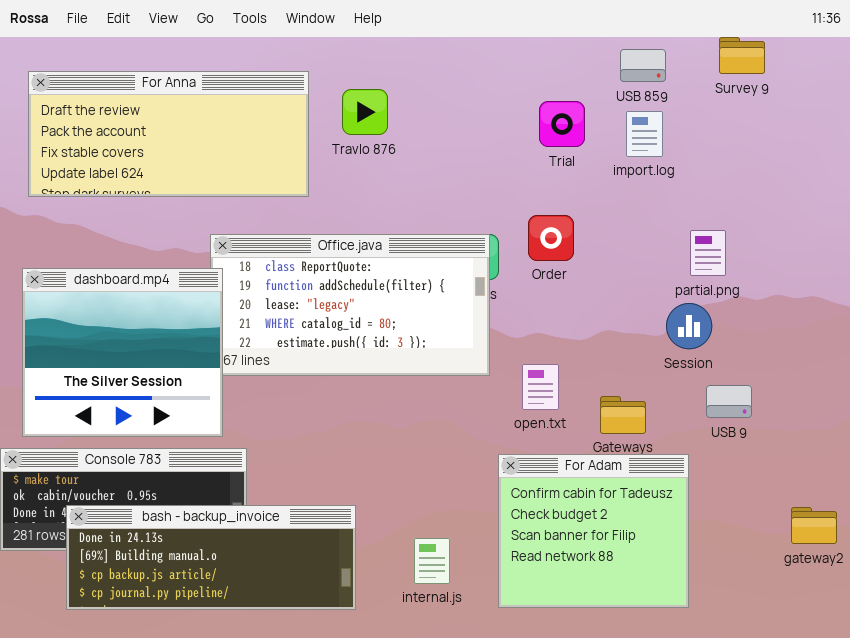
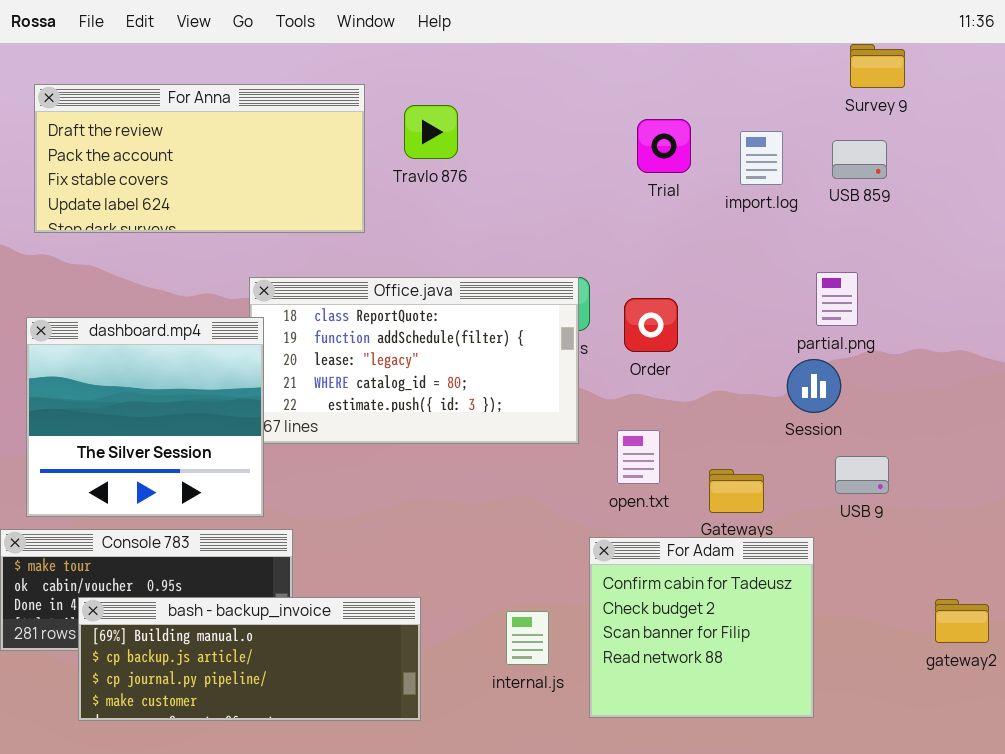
USB 859: [620,49,666,82] -> [832,140,887,179], moved
Order: [528,215,574,261] -> [624,298,678,352], moved
bash - backup_invoice: [66,505,356,610] -> [78,597,421,721], scrolled down 1 row
internal.js: [414,538,450,584] -> [506,611,549,665], moved

